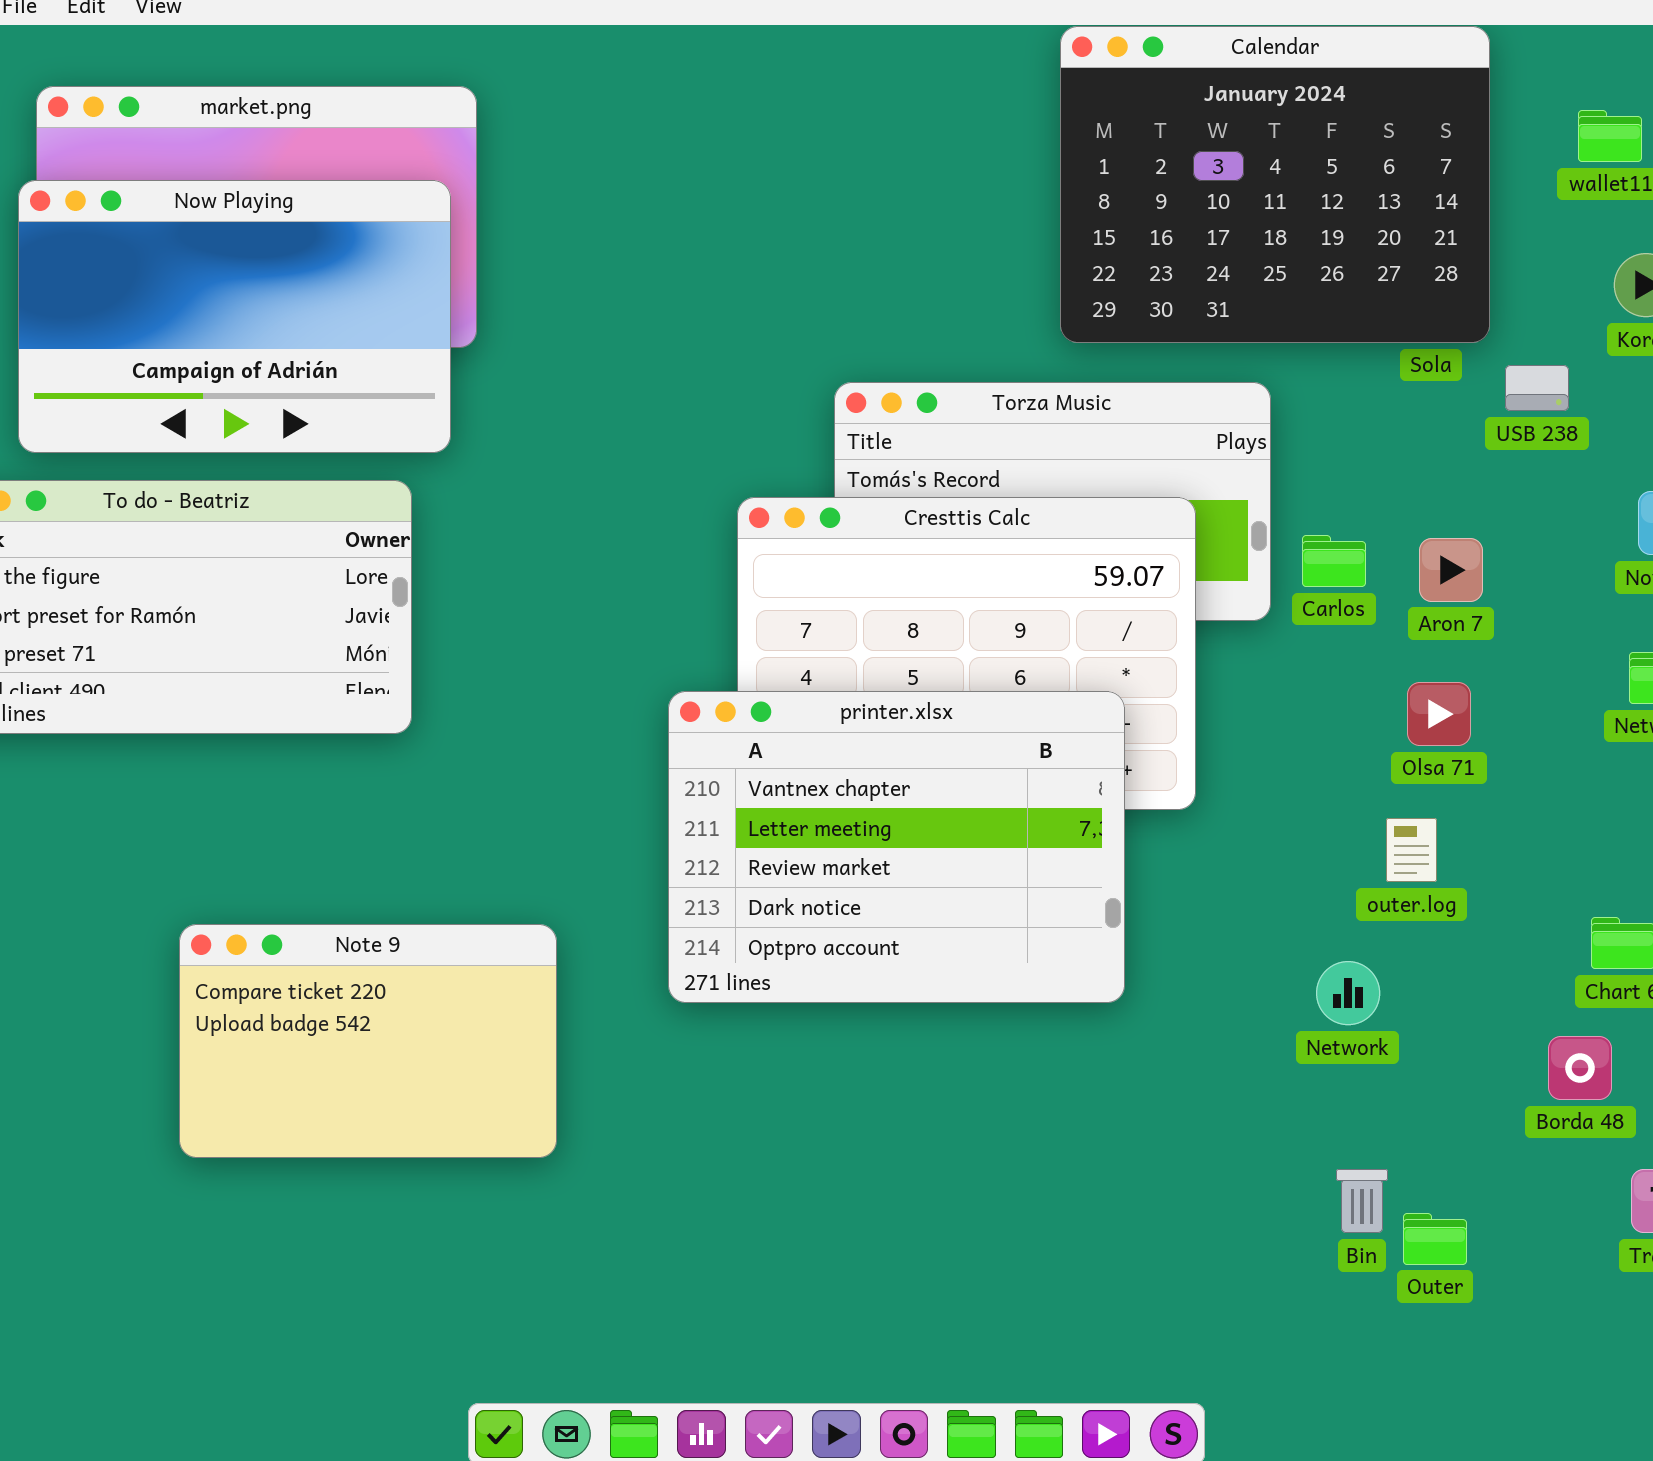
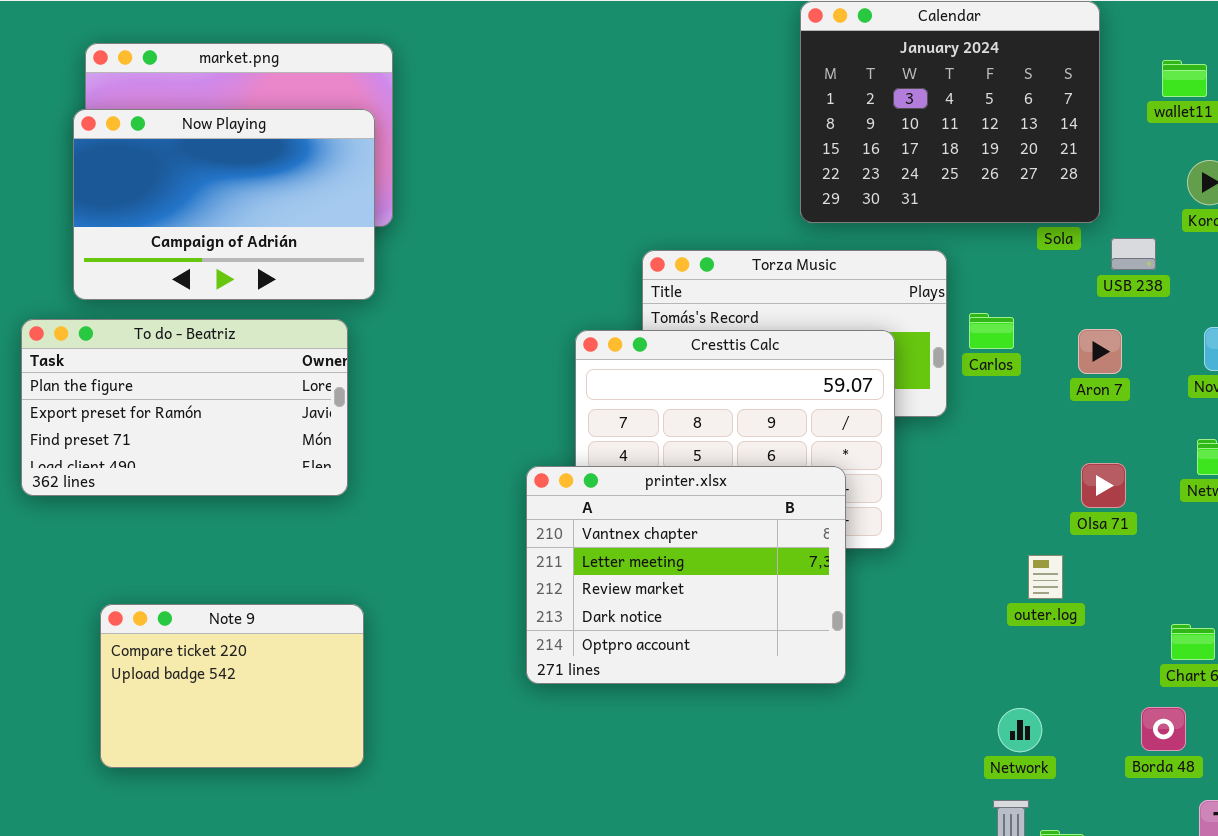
Carlos: [1302,535,1366,587] -> [969,313,1014,349], moved
Aron 7: [1419,538,1483,602] -> [1078,329,1122,374], moved
Olsa 71: [1407,682,1471,746] -> [1081,463,1126,508], moved
Note 9: [179,924,557,1158] -> [100,604,364,768], moved
Network: [1316,961,1380,1025] -> [998,708,1042,752], moved

